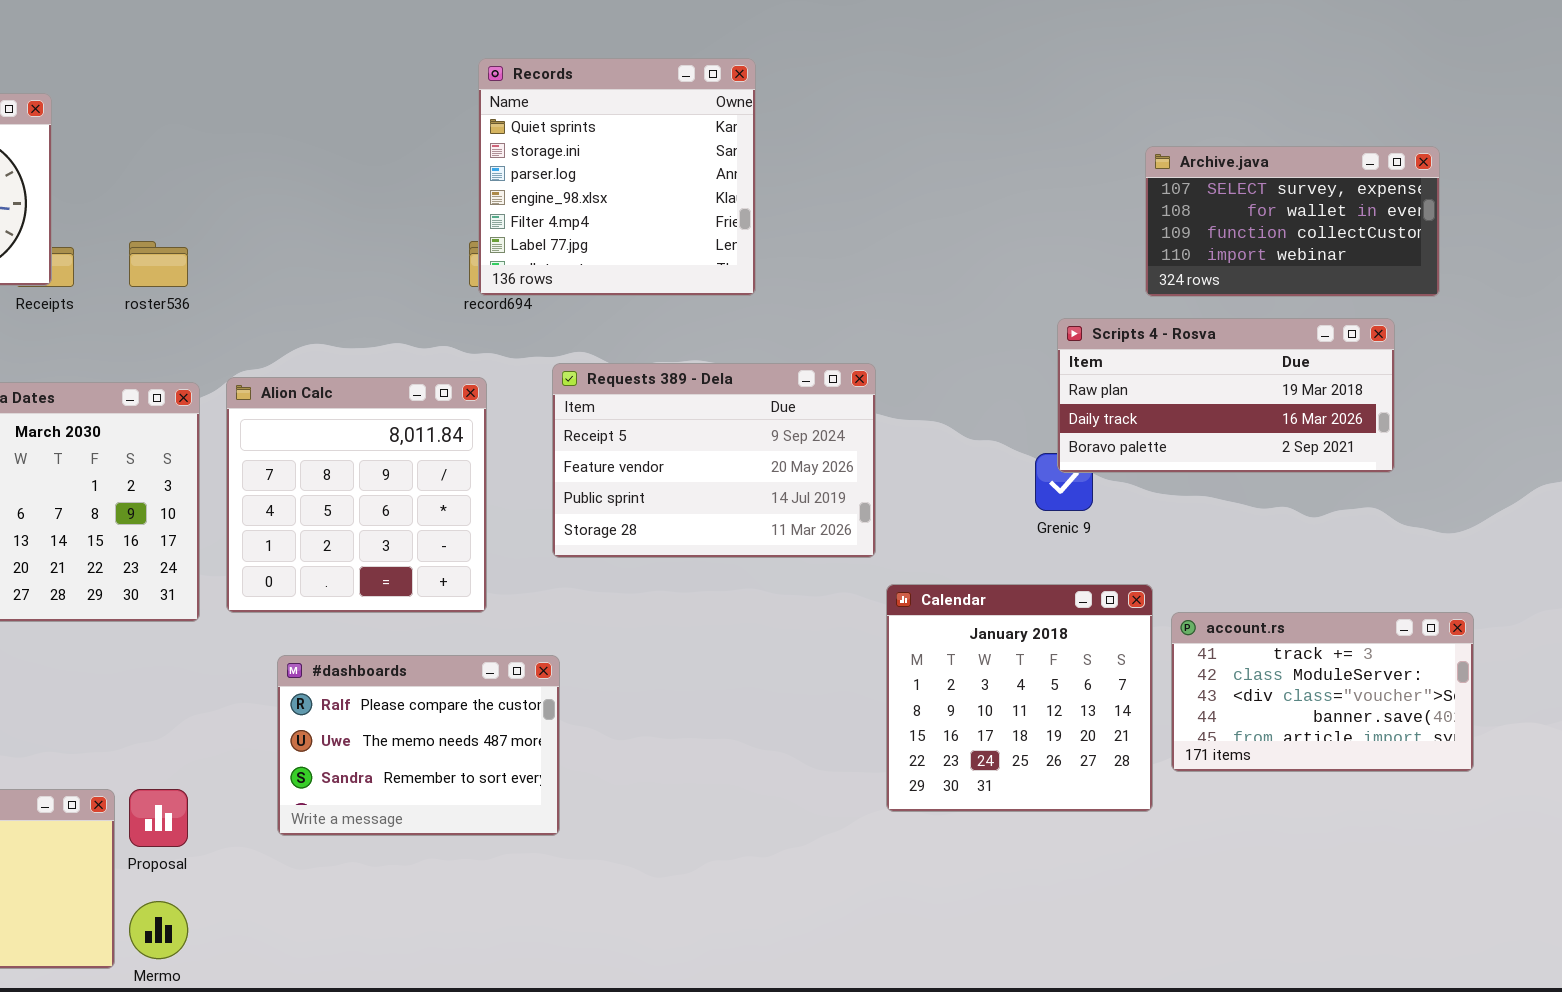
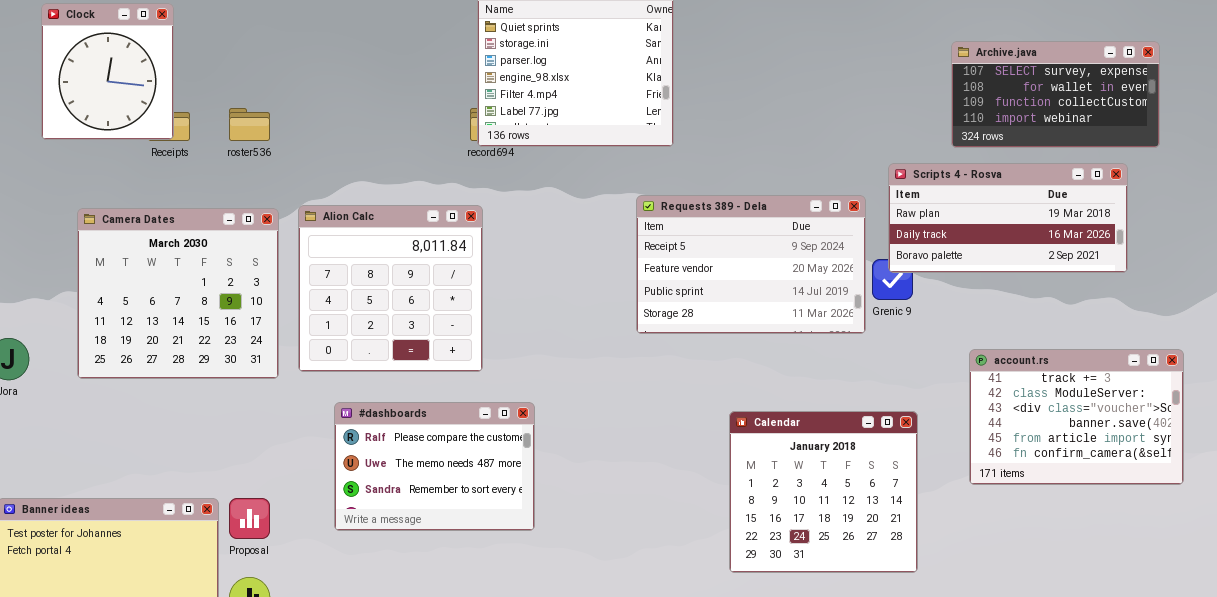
Requests 389 - Dela: [552,363,876,558] -> [636,195,866,334], moved
Calendar: [886,584,1153,812] -> [729,411,918,573], moved
account.rs: [1171,612,1474,772] -> [969,349,1184,485], resized

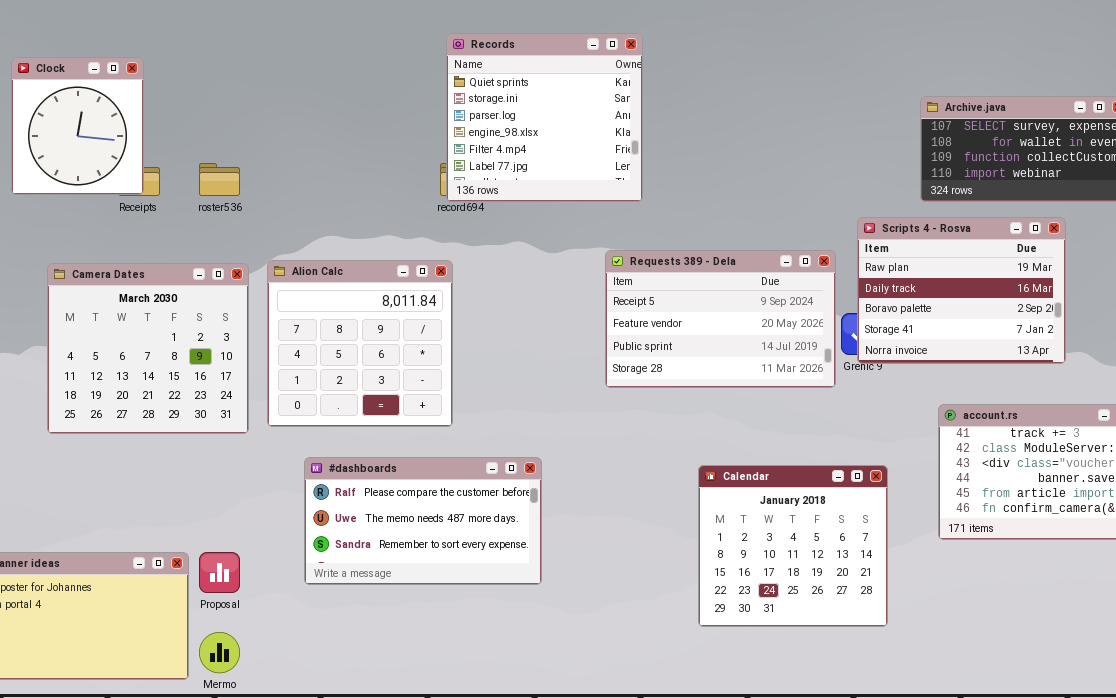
Scripts 4 - Rosva: [888,163,1128,273] -> [857,217,1066,364], resized
#dashboards: [334,402,535,531] -> [304,457,542,585], resized

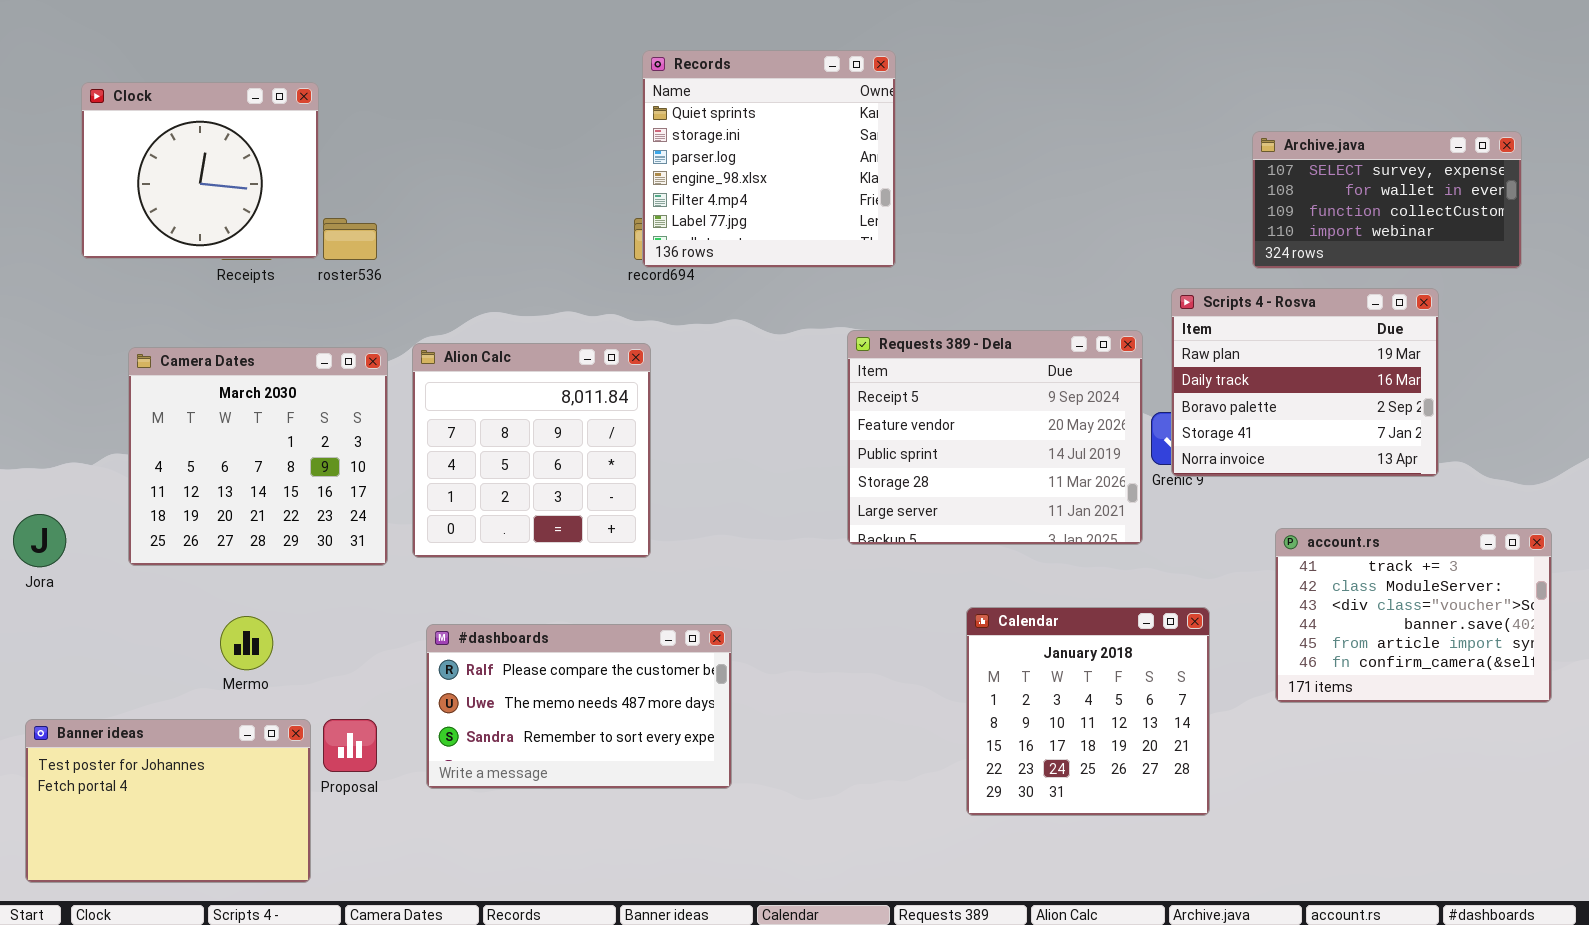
Clock: [11,57,144,195] -> [81,82,319,259], resized
Requests 389 - Dela: [605,250,836,388] -> [847,330,1143,545], resized
#dashboards: [304,457,542,585] -> [426,624,732,789], moved
Mermo: [199,632,240,673] -> [220,616,273,670], moved

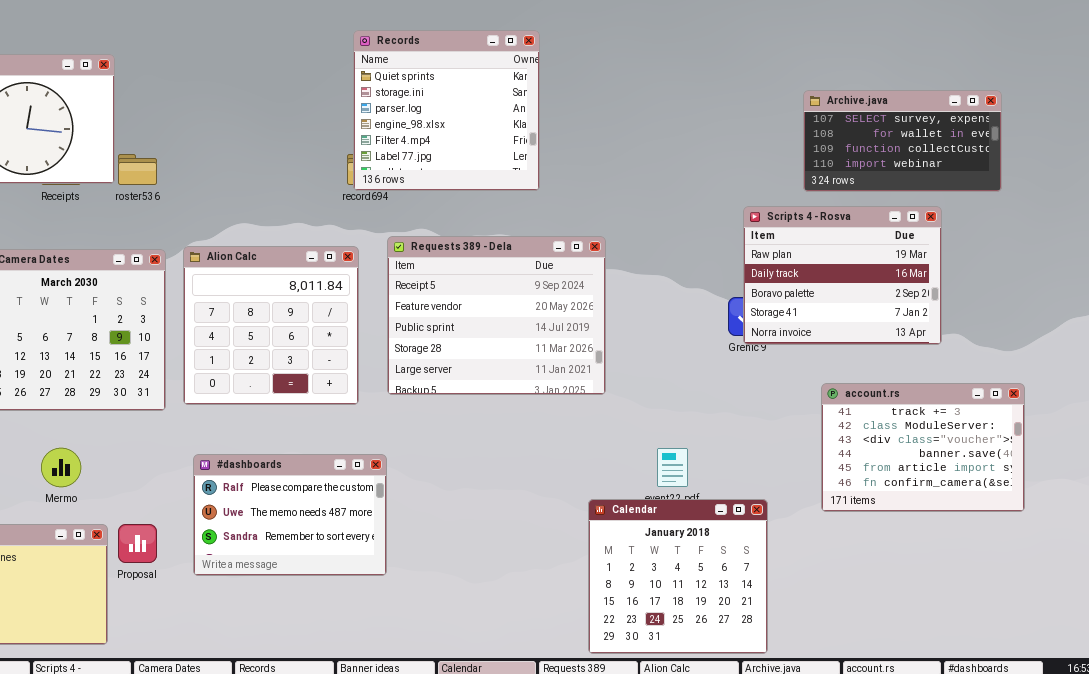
Requests 389 - Dela: [847,330,1143,545] -> [387,236,606,395], moved
Calendar: [966,607,1210,816] -> [588,499,768,654], moved
#dashboards: [426,624,732,789] -> [193,454,387,576], resized

